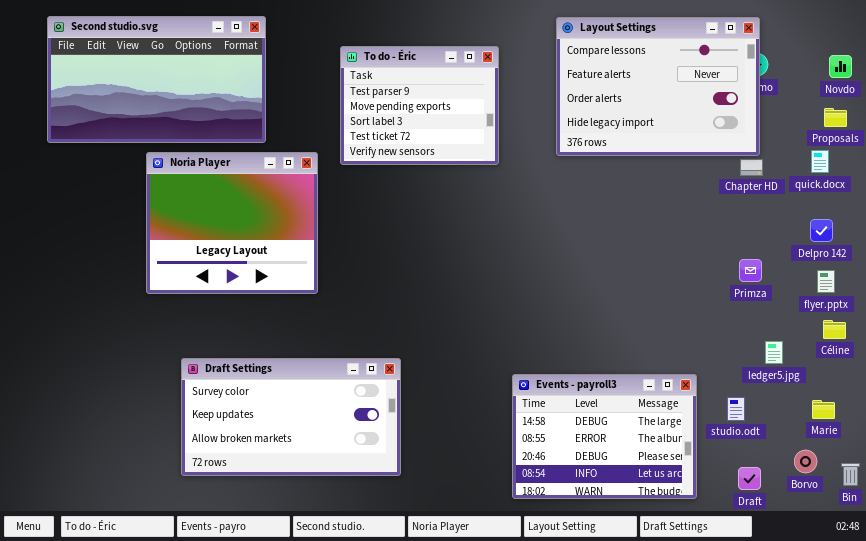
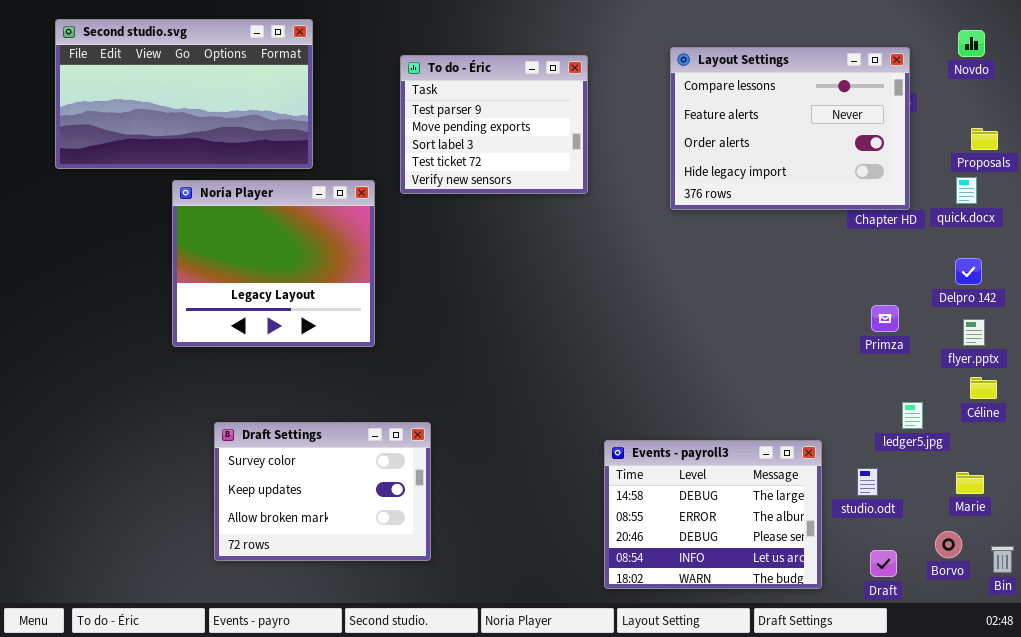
Layout Settings: [556,17,760,156] -> [670,47,910,210], moved
Novdo: [829,55,852,78] -> [958,30,985,57], moved
Draft Settings: [181,358,401,476] -> [214,422,431,561], resized

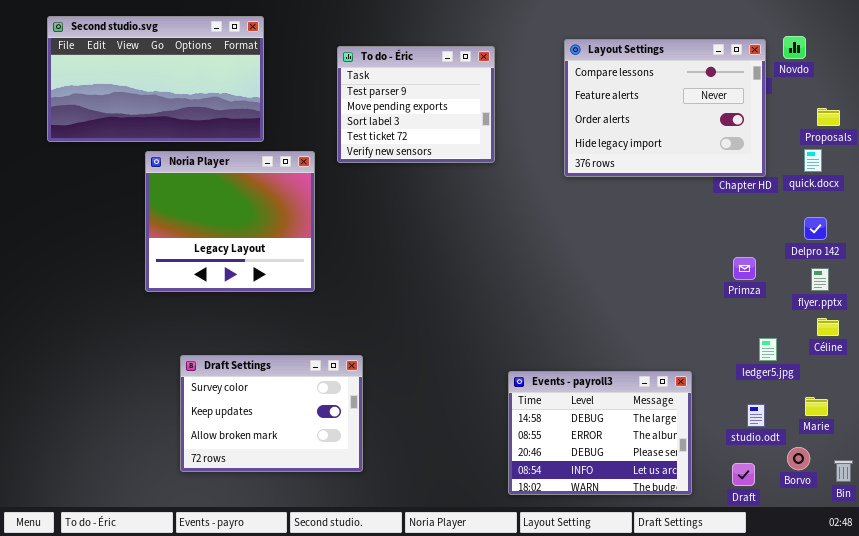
Novdo: [958,30,985,57] -> [783,36,806,59], moved
studio.odt: [857,468,878,496] -> [747,404,765,427], moved

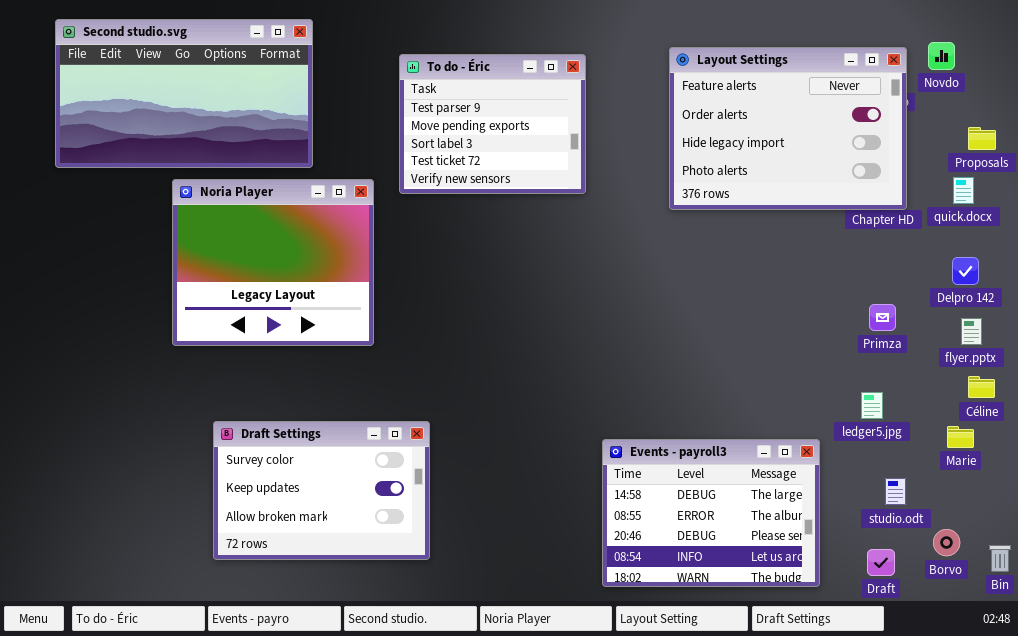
Layout Settings: [564,39,766,177] -> [669,47,907,210], scrolled down 1 row
ledger5.jpg: [759,338,777,361] -> [861,392,883,419], moved
Marie: [805,397,828,416] -> [947,426,974,448], moved

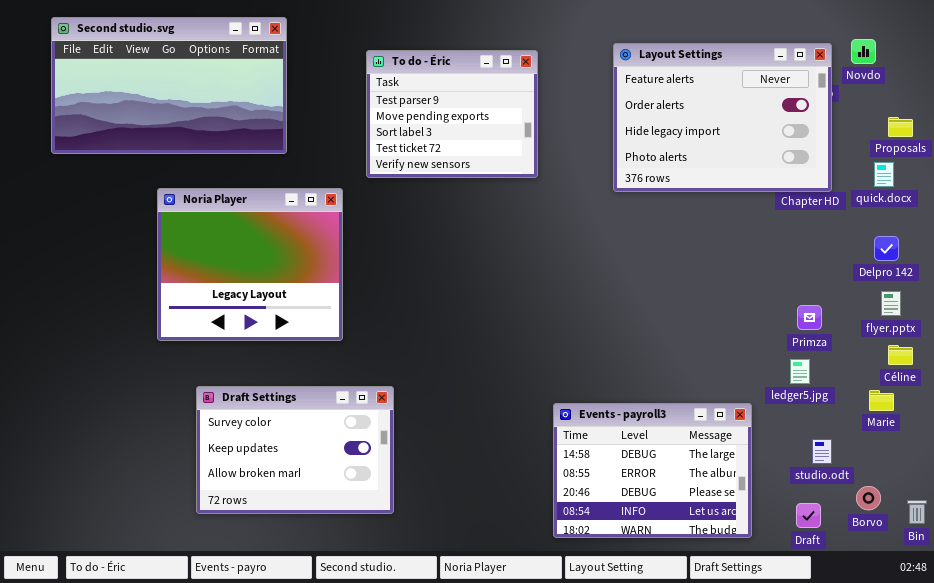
Noria Player: [172,179,374,346] -> [157,188,343,341], moved
Primza: [869,304,896,331] -> [797,305,822,330], moved

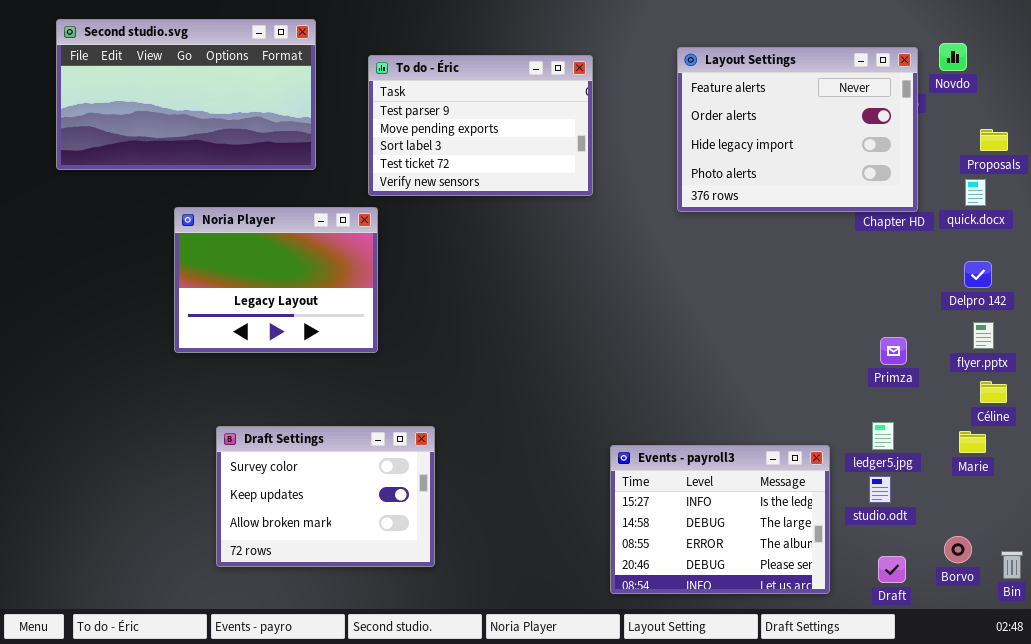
To do - Éric: [366,50,538,178] -> [368,55,593,196], resized
Noria Player: [157,188,343,341] -> [174,207,378,353], resized
ledger5.jpg: [790,359,810,384] -> [872,422,894,450], moved
Events - payroll3: [553,403,752,538] -> [610,445,830,594], scrolled up 1 row
studio.odt: [812,439,832,464] -> [869,476,891,503], moved

